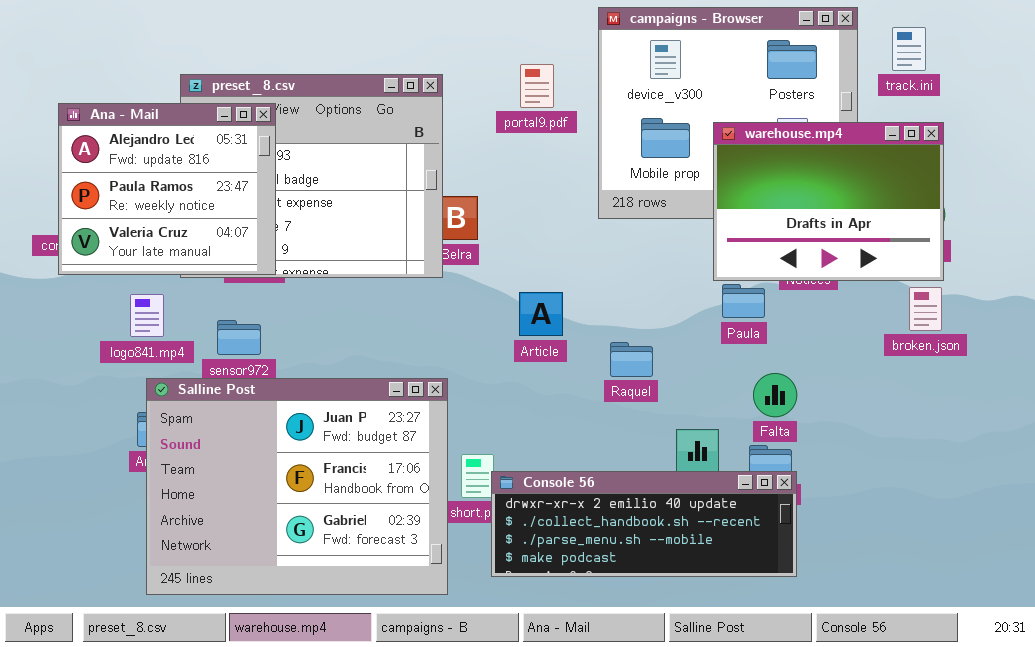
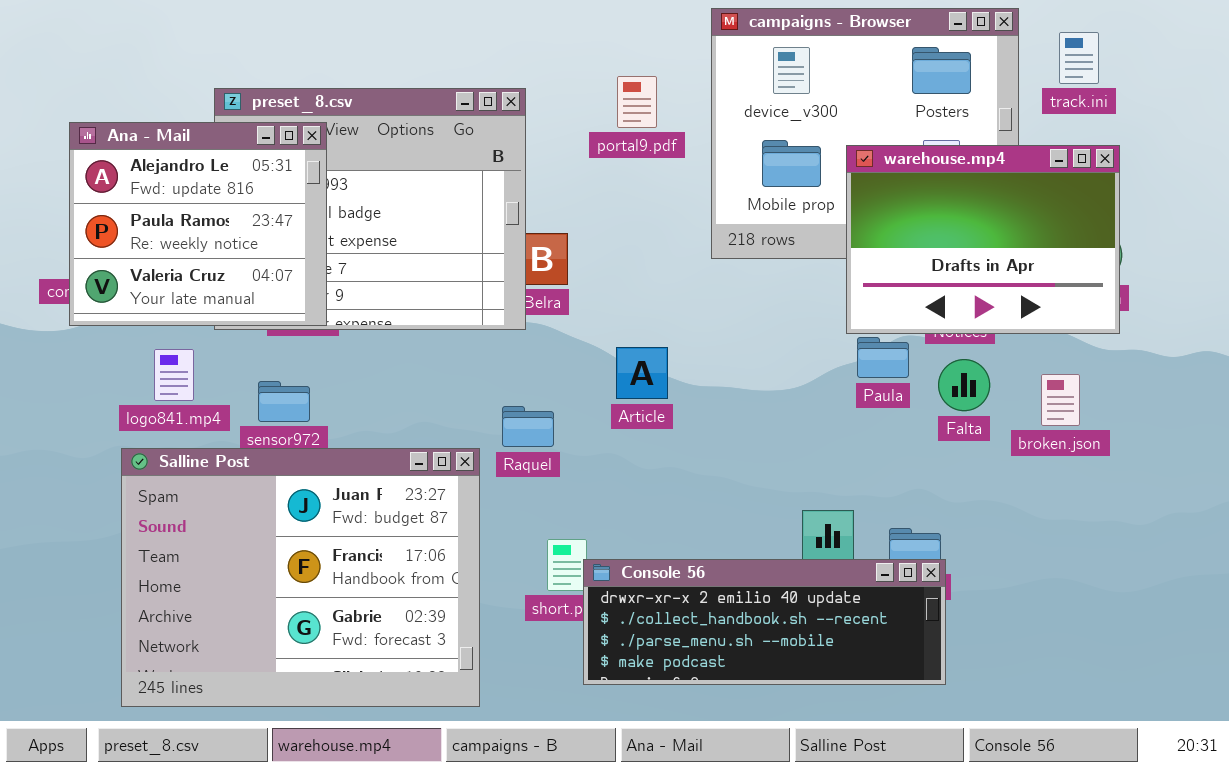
broken.json: [909,287,942,331] -> [1041,374,1080,426], moved
Raquel: [610,342,653,377] -> [502,406,554,447], moved
Falta: [753,373,797,417] -> [938,359,990,411], moved
Salline Post: [146,378,448,595] -> [121,448,480,707], moved

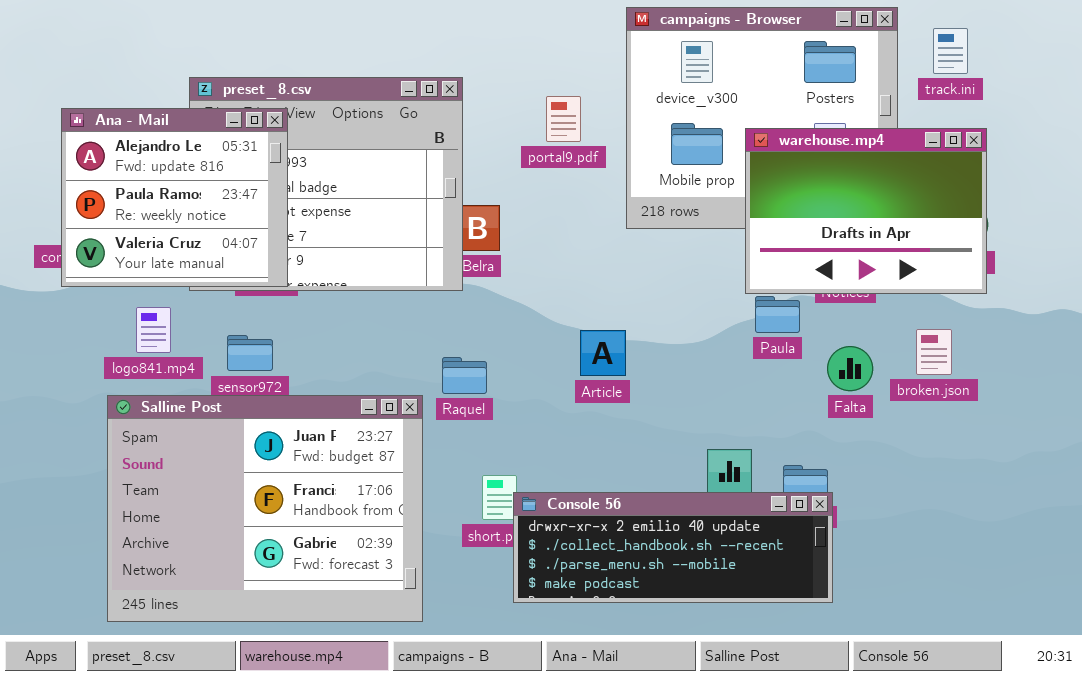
portal9.pdf: [617,76,657,128] -> [546,96,581,142], moved
Article: [616,347,668,399] -> [580,330,626,376], moved
Falta: [938,359,990,411] -> [827,346,873,391], moved

